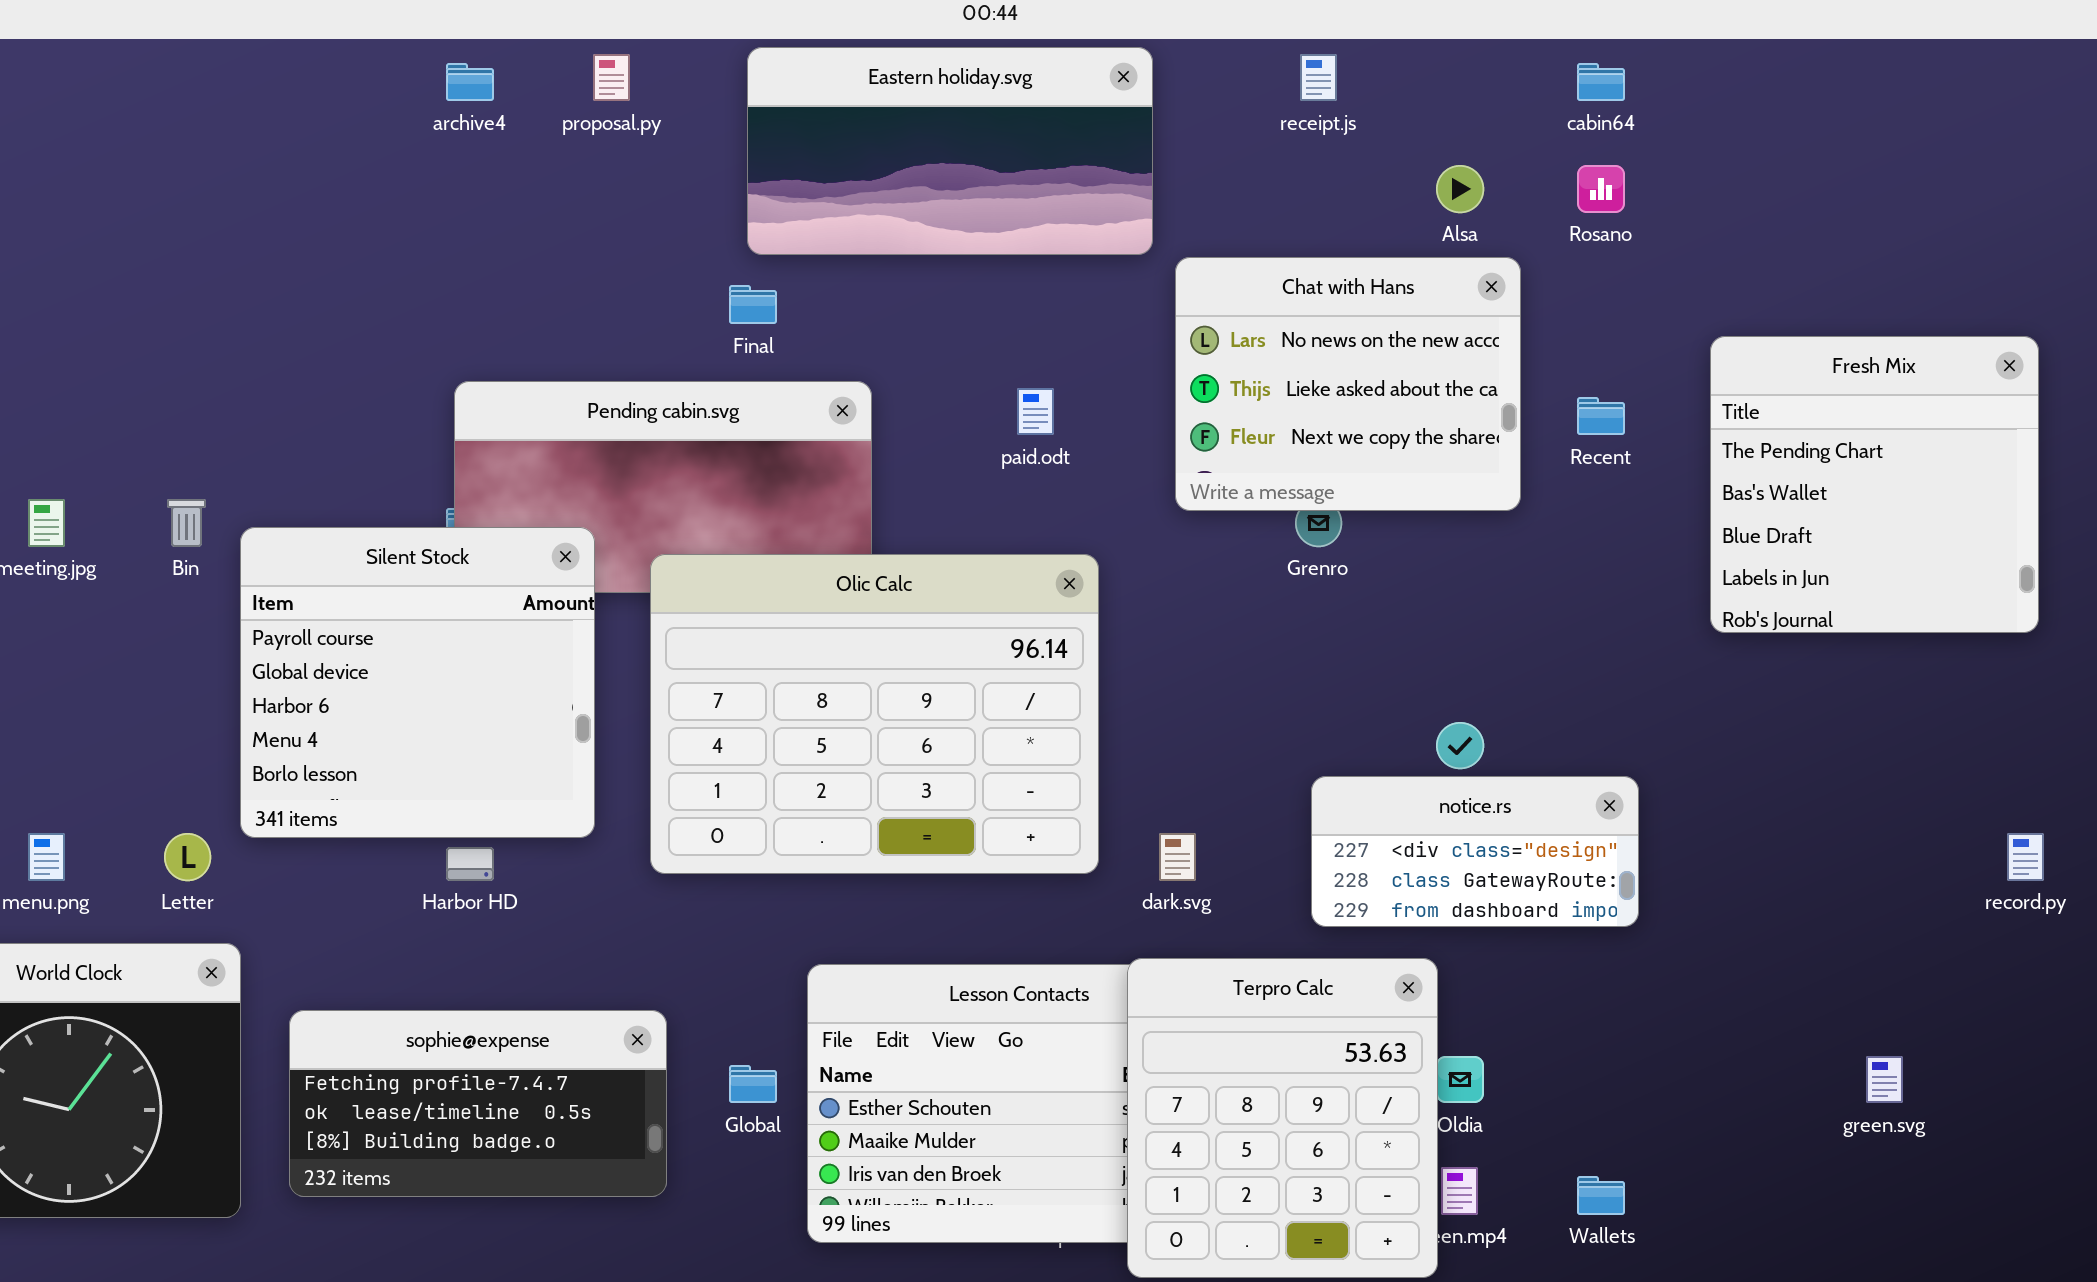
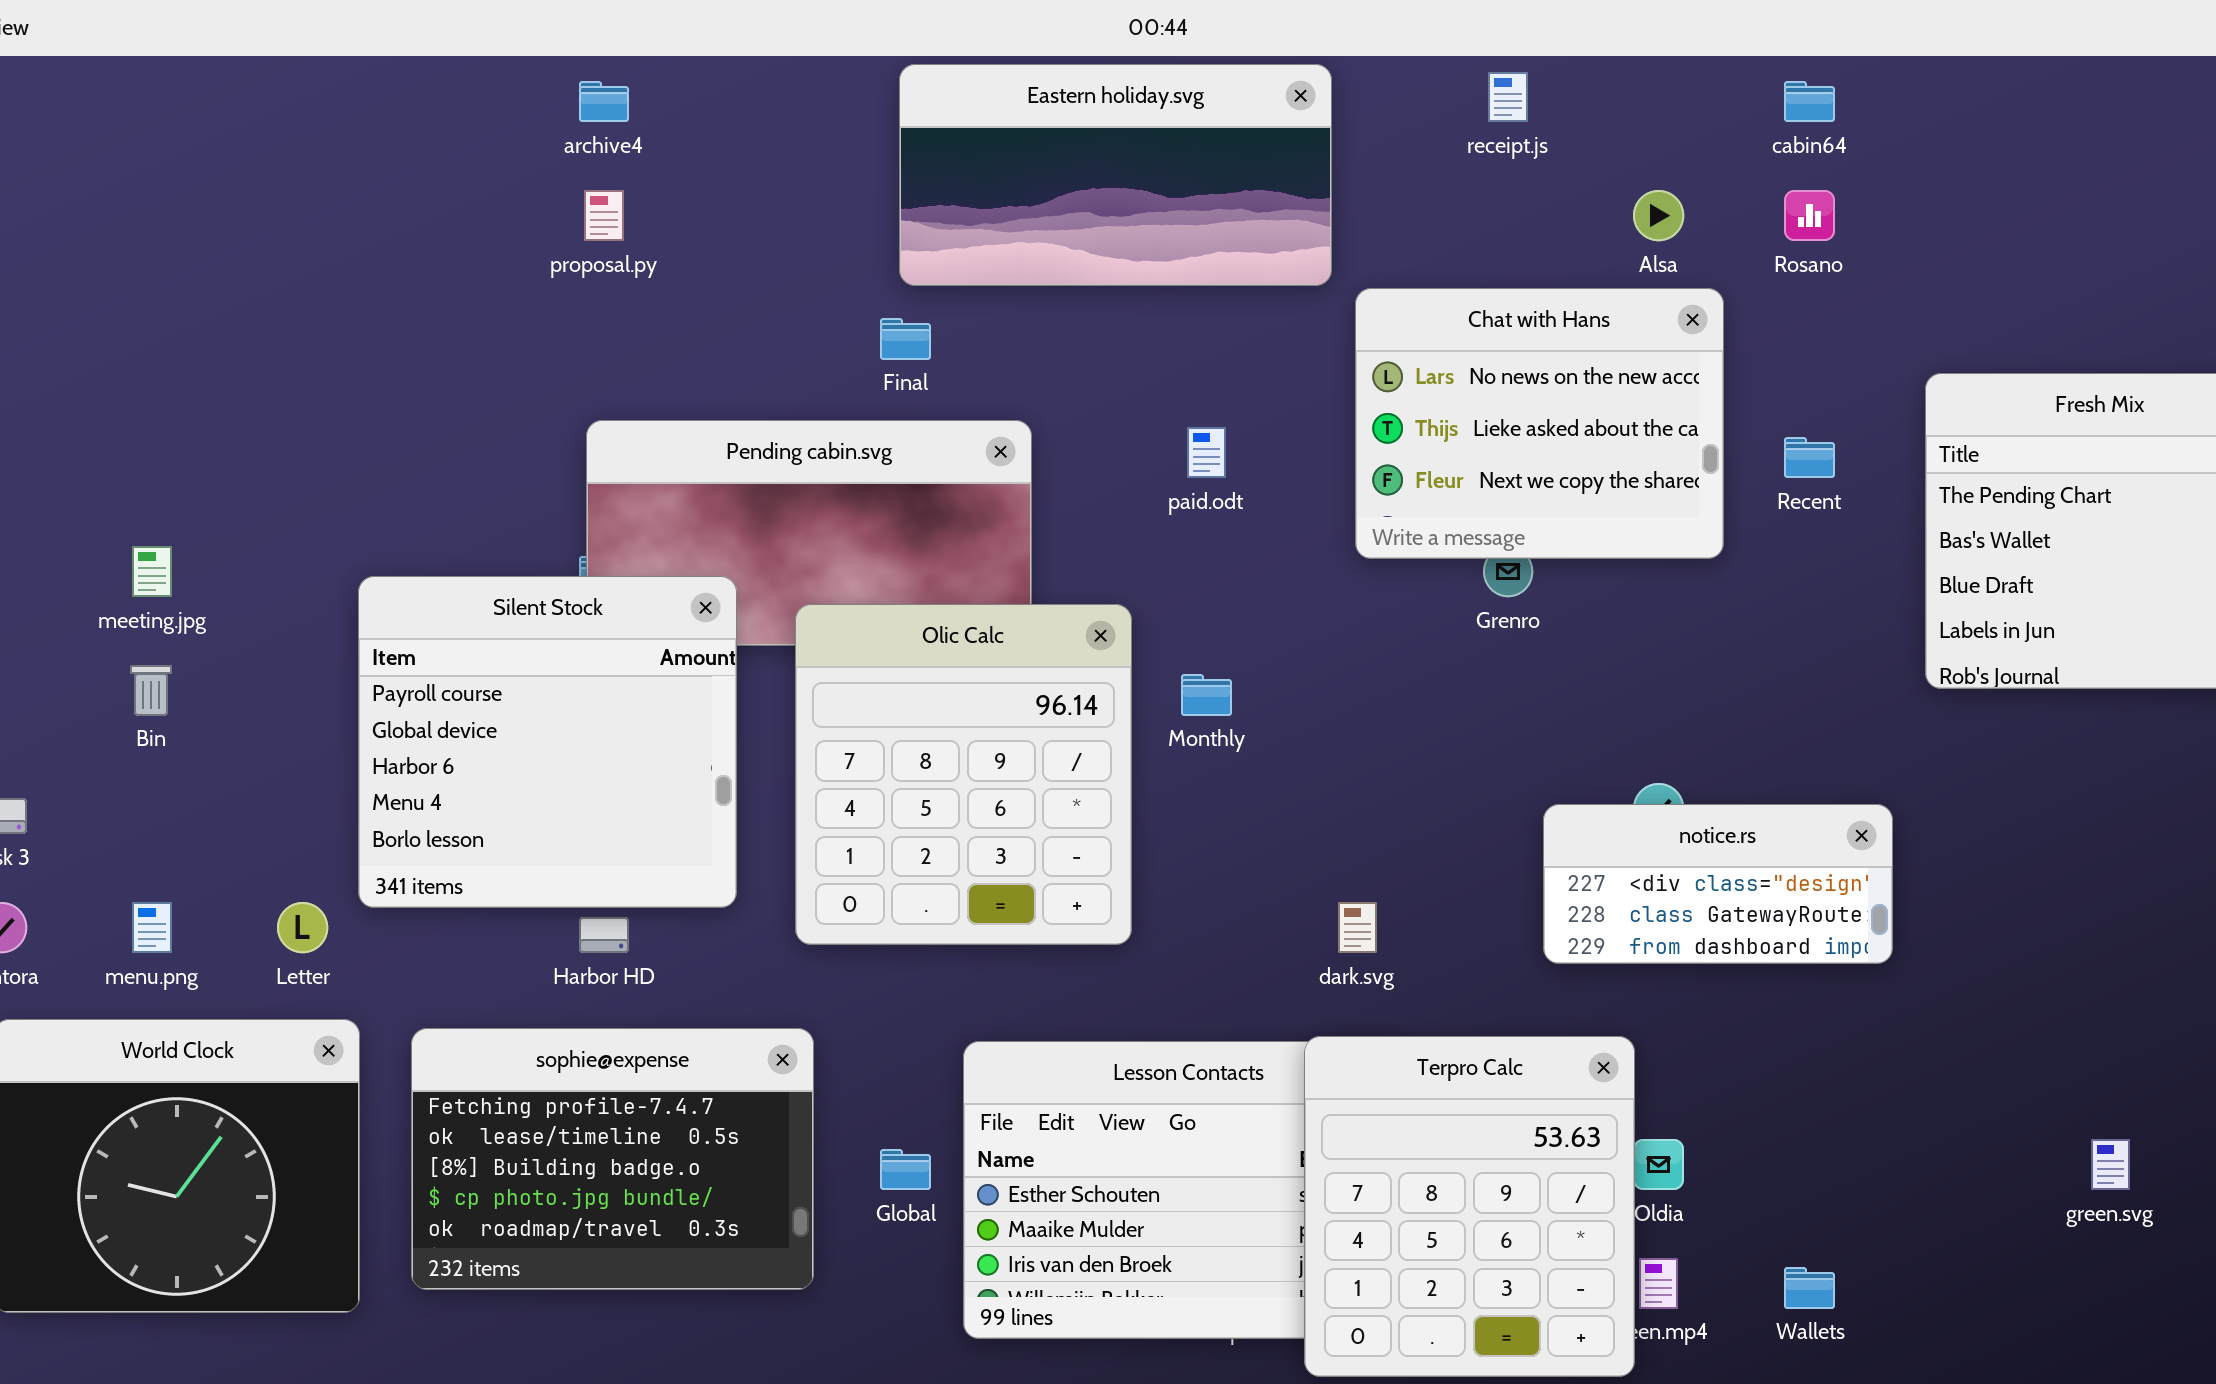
proposal.py: [593,54,630,101] -> [584,190,624,241], moved
Bin: [167,499,206,547] -> [130,665,172,716], moved
Olic Calc: [650,554,1099,874] -> [795,604,1132,945], resized
notice.rs: [1311,776,1639,927] -> [1543,804,1893,964], moved
sophie@expense: [289,1010,667,1197] -> [411,1028,814,1290], resized

